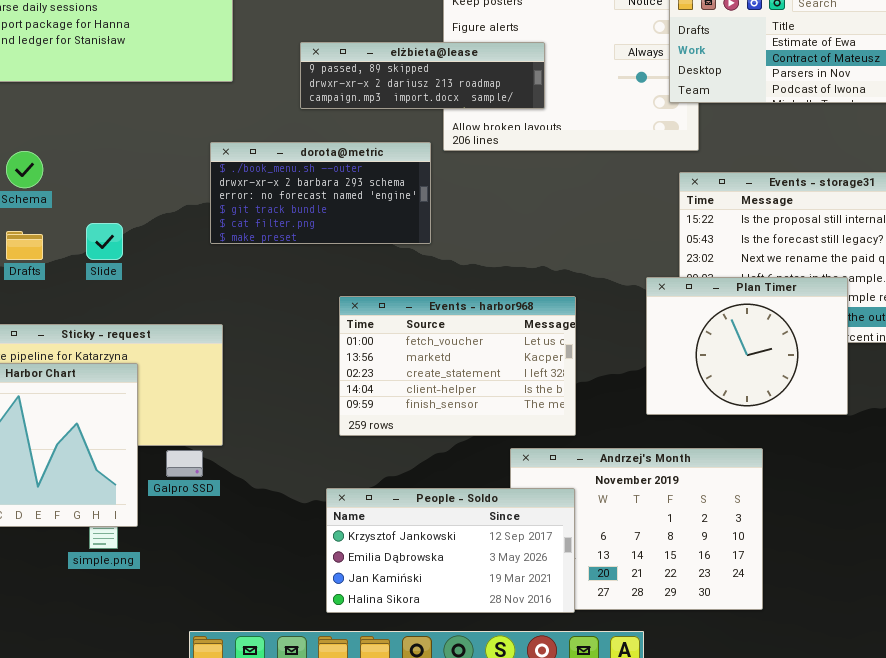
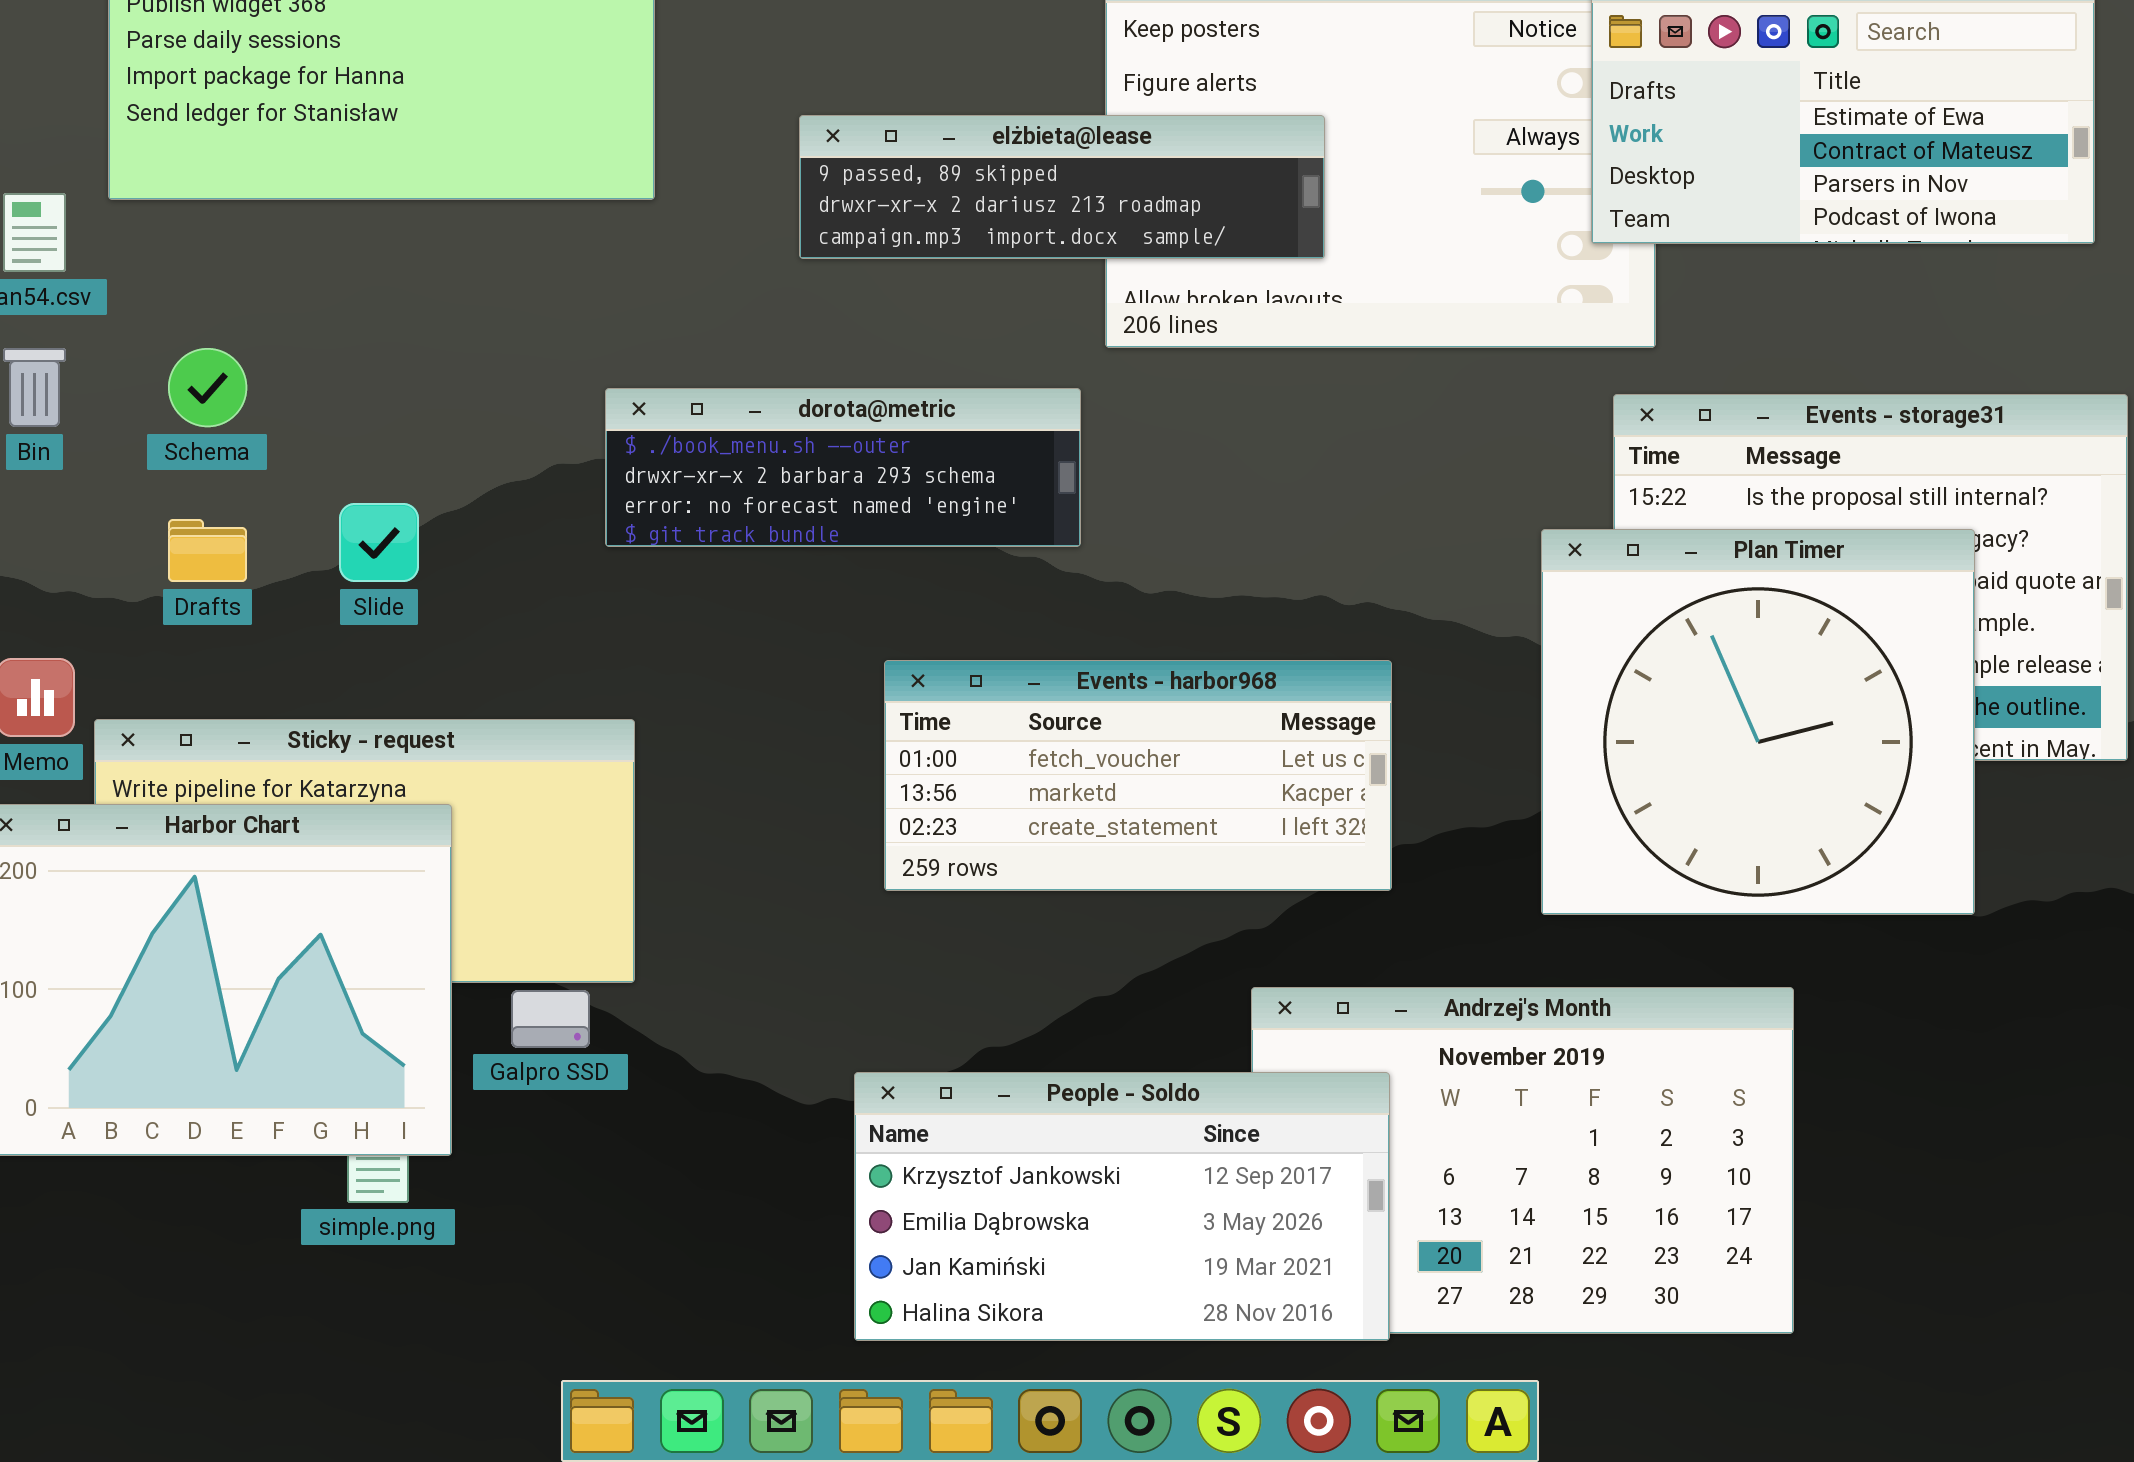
dorota@metric: [210,142,431,244] -> [605,388,1081,547], resized
Plan Timer: [646,277,848,415] -> [1541,529,1975,915], resized
Events - harbor968: [339,296,576,436] -> [884,660,1392,891], resized

